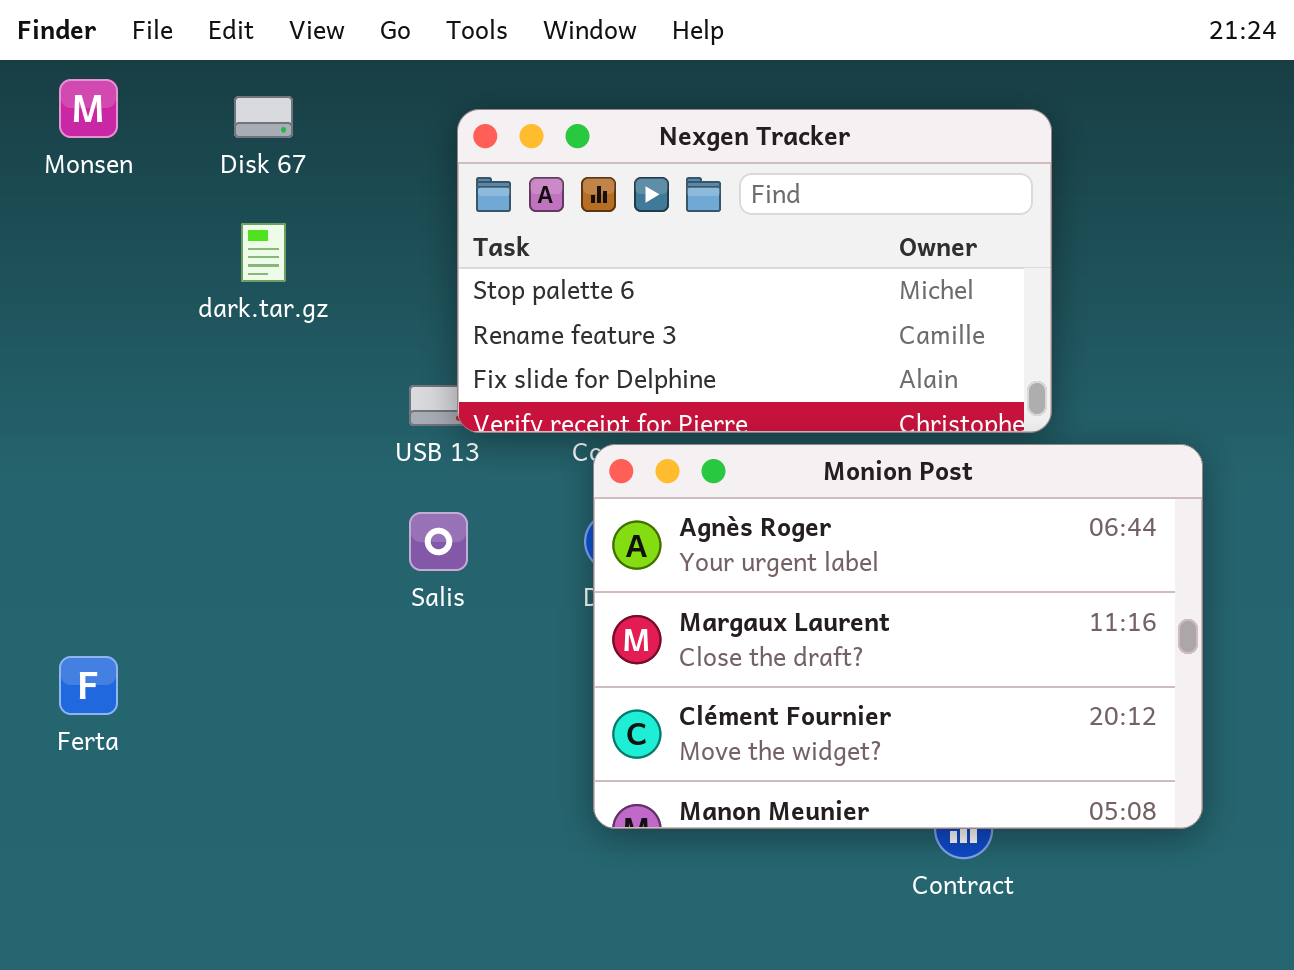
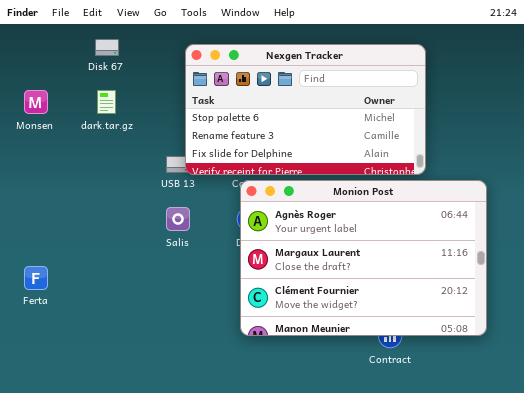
Monsen: [59,79,118,138] -> [24,90,48,114], moved

